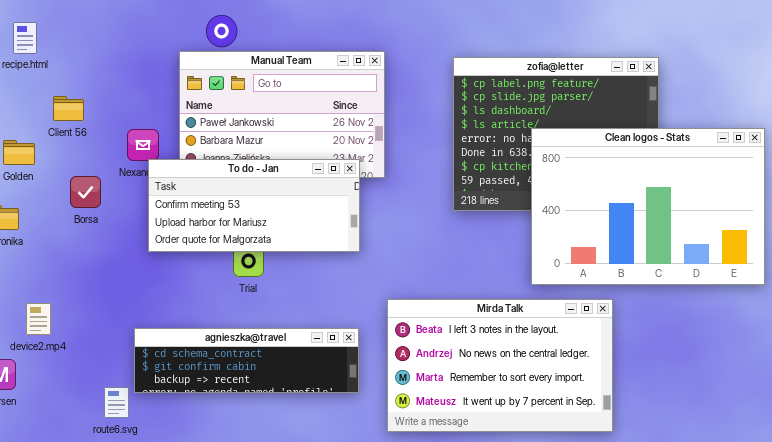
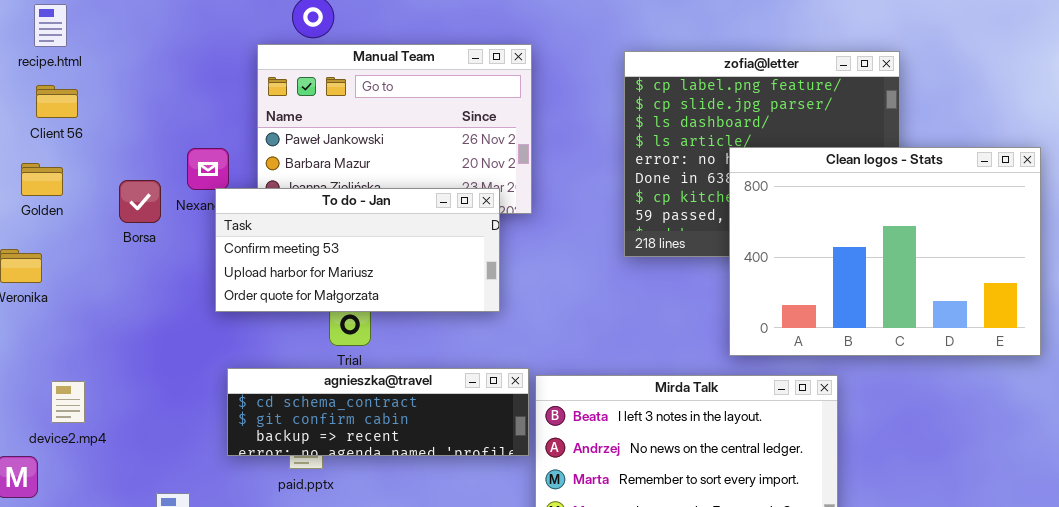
Client 56: [53,96,84,121] -> [36,85,78,118], moved
Borsa: [70,176,101,208] -> [119,180,161,223], moved
agnieszka@travel: [134,328,359,393] -> [227,368,529,456], moved

